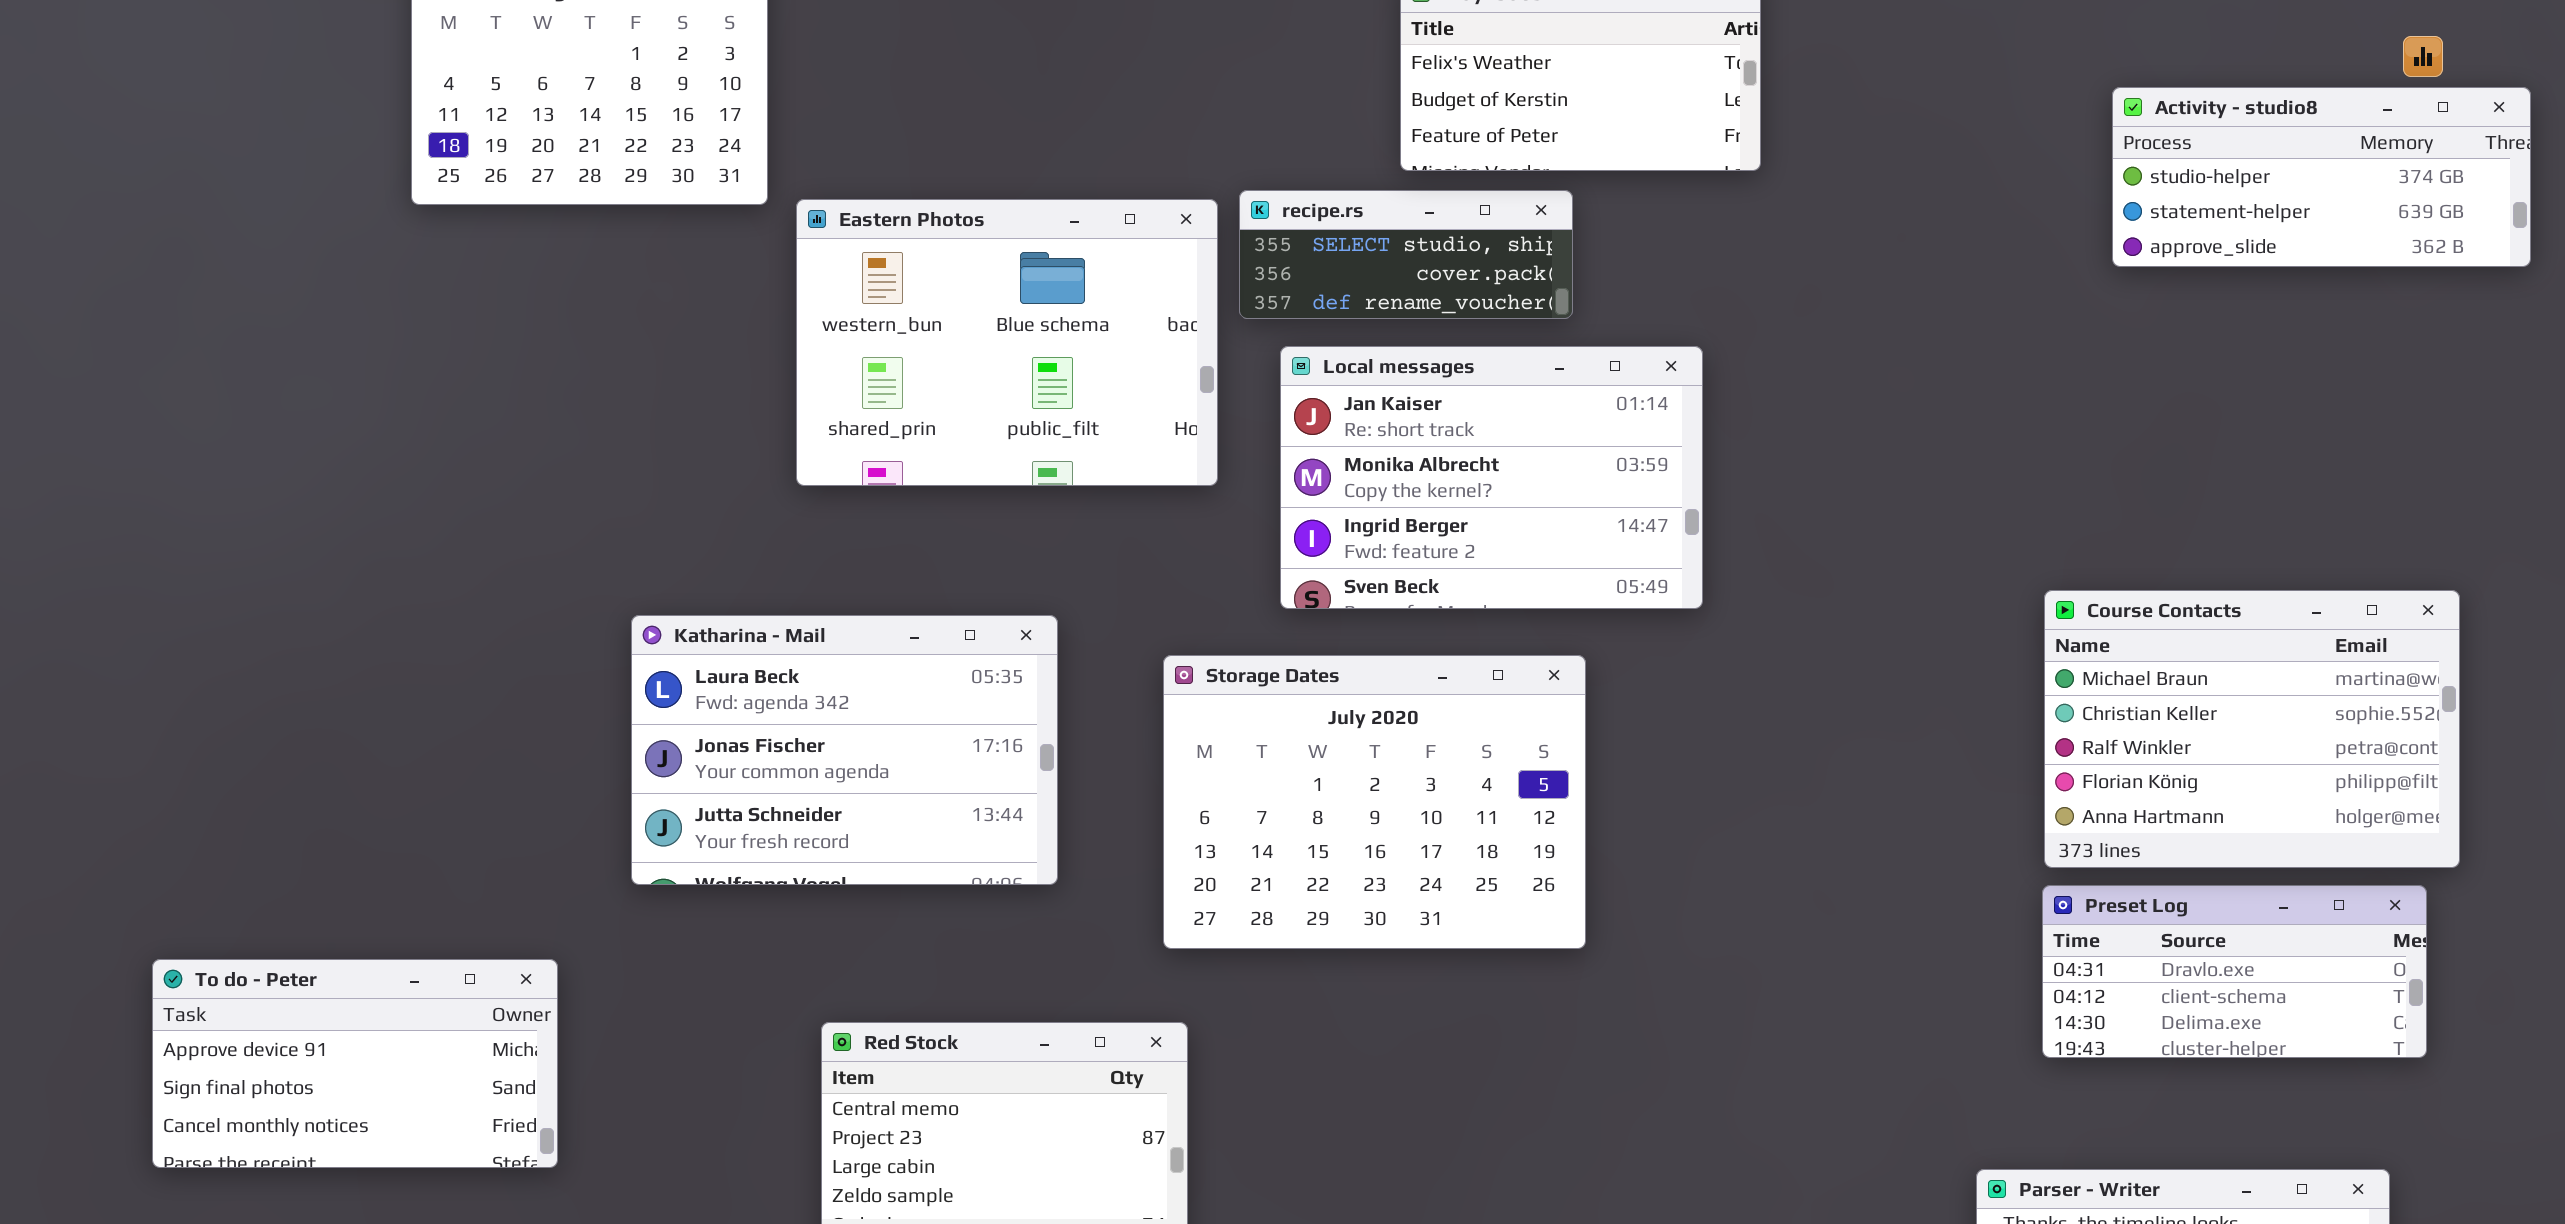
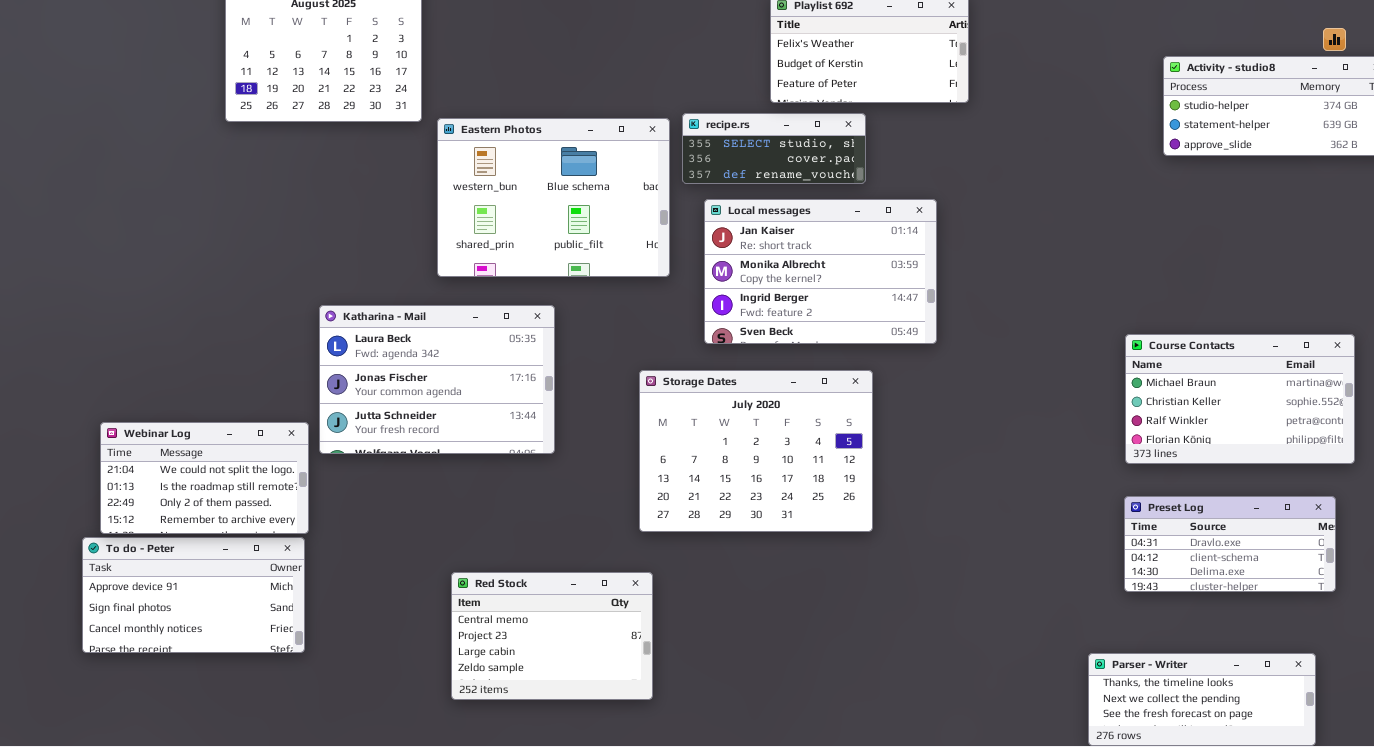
Course Contacts: [2044,590,2460,868] -> [1125,334,1355,464], resized
Katharina - Mail: [631,615,1058,885] -> [319,305,555,454], moved
Webinar Log: none -> [100,422,309,534], opened

